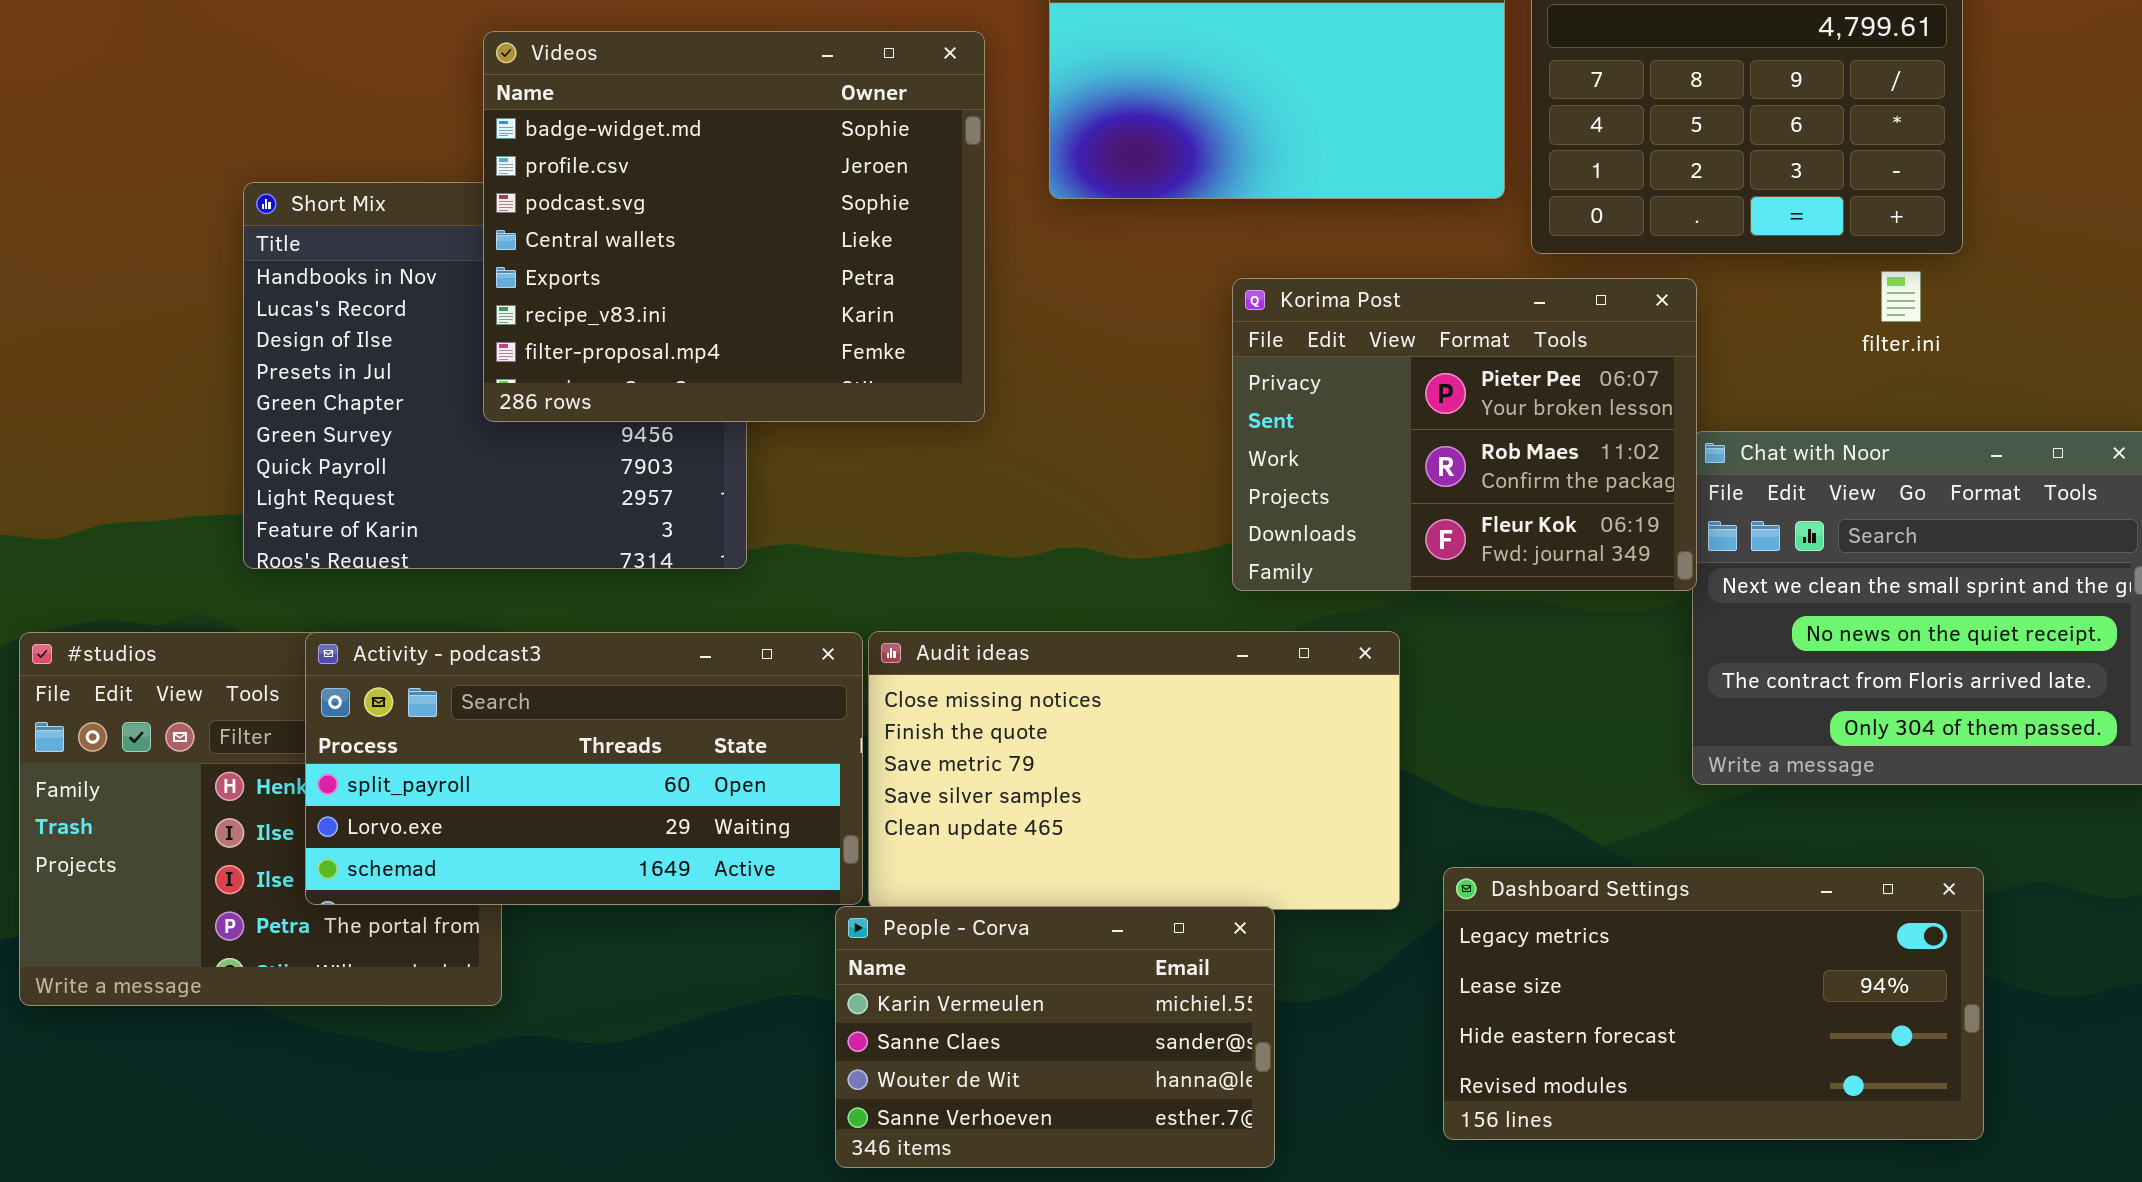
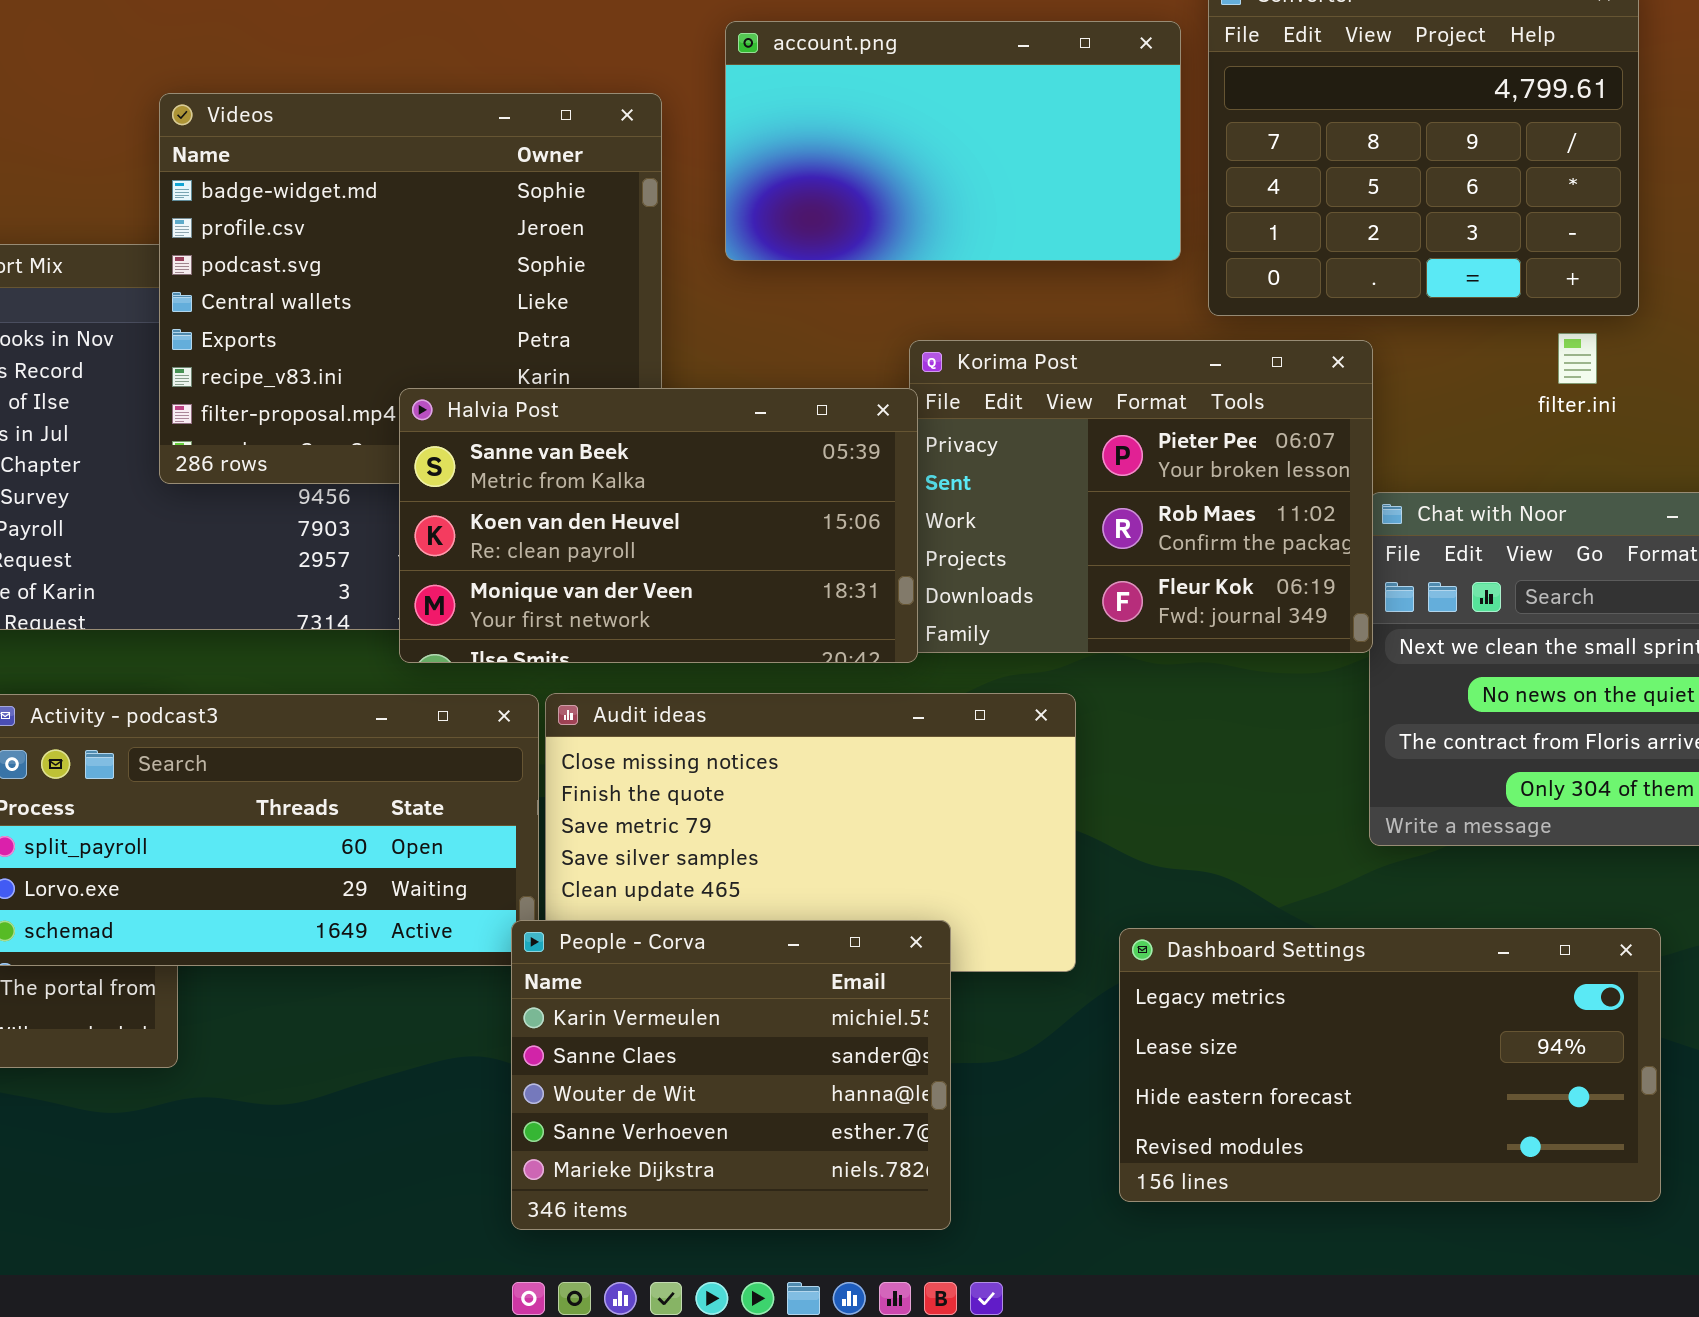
Halvia Post: none -> [399,388,918,663], opened
People - Corva: [835,906,1275,1168] -> [511,920,951,1230], resized

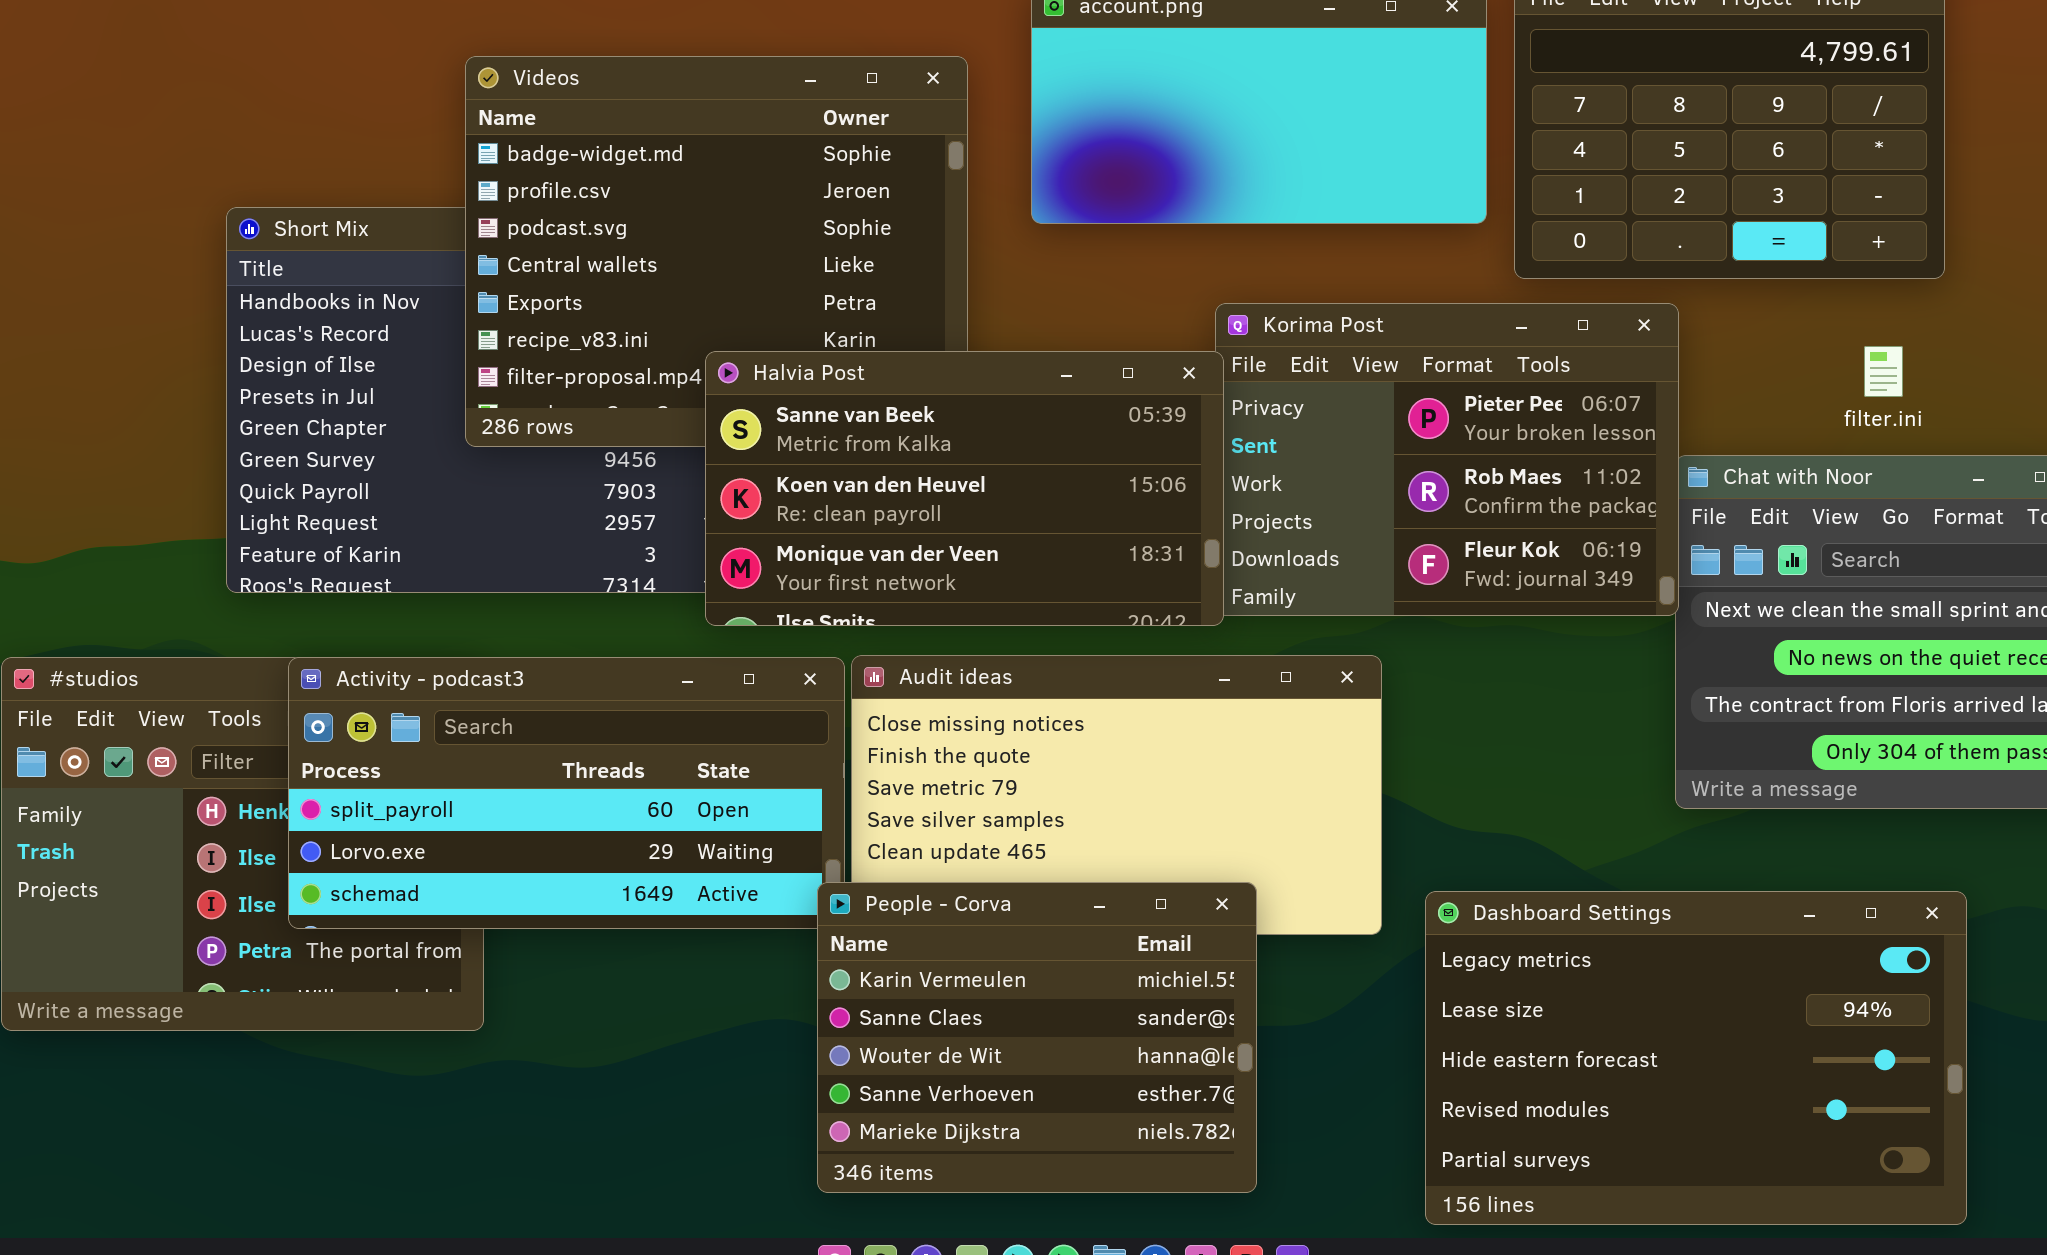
filter.ini: [1558,333,1597,384] -> [1864,346,1903,397], moved
Dashboard Settings: [1119,928,1661,1202] -> [1425,891,1967,1225], resized

